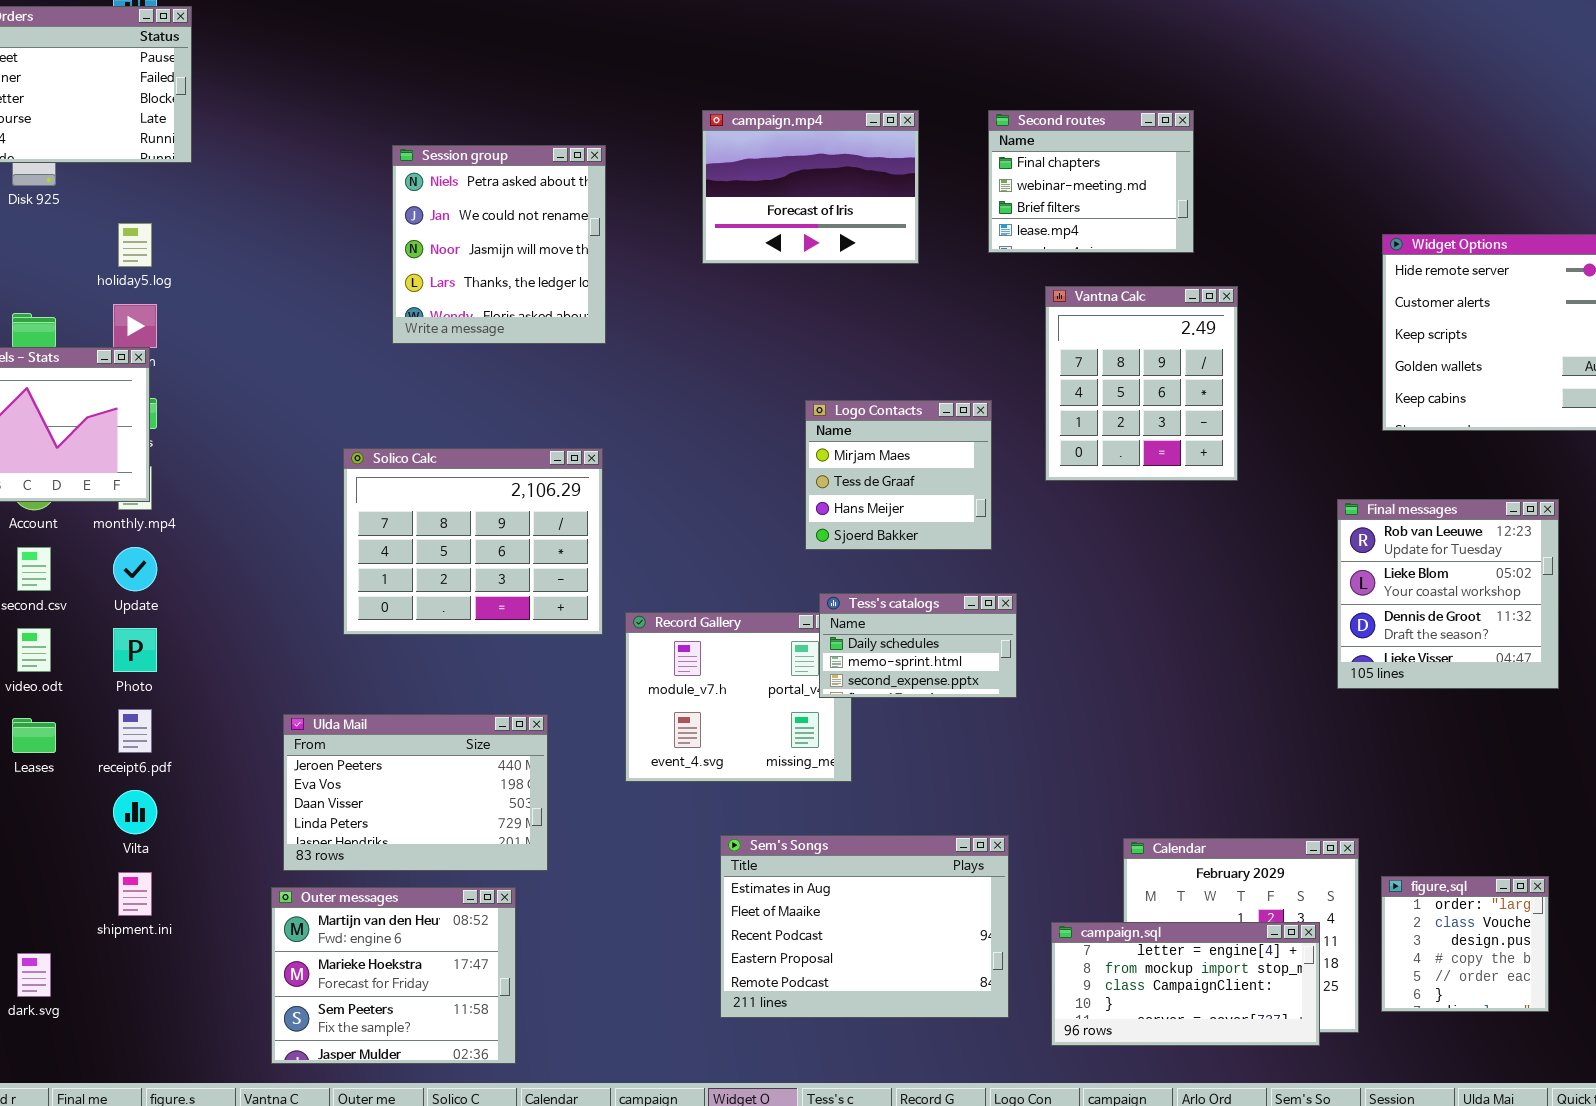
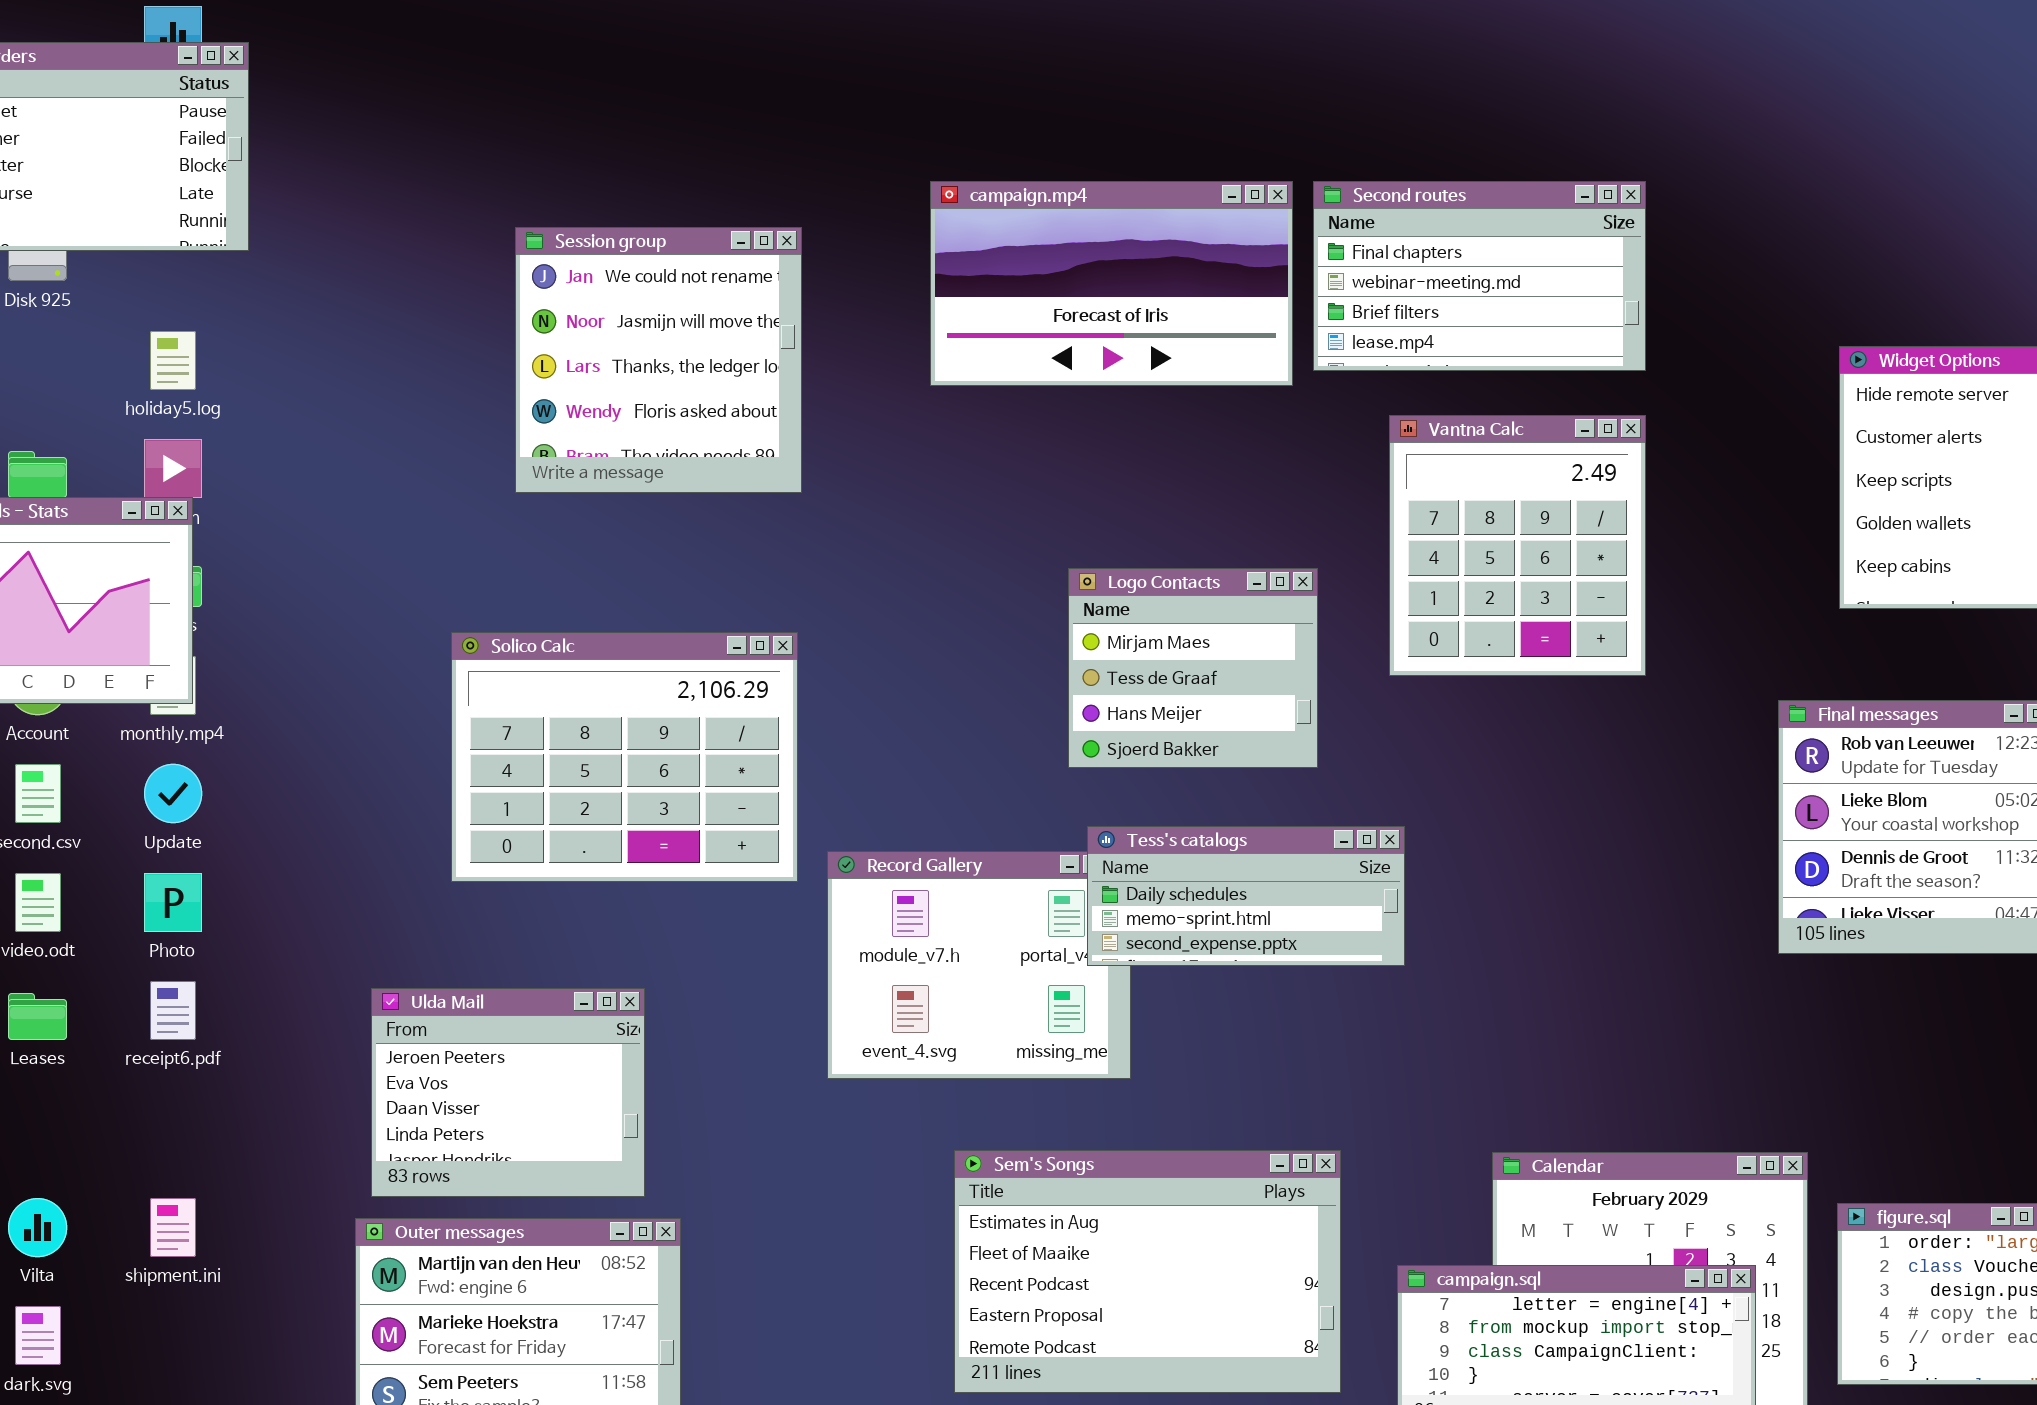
campaign.mp4: [702,110,919,264] -> [930,181,1293,386], resized
Second routes: [988,110,1194,253] -> [1313,181,1646,371], resized
Session group: [392,145,606,344] -> [515,227,802,493], scrolled down 1 row
Tess's catalogs: [819,593,1017,698] -> [1087,826,1405,966], resized
Ulda Mail: [283,714,548,871] -> [371,988,645,1197], resized
Vilta: [113,790,157,834] -> [8,1198,67,1257], moved

